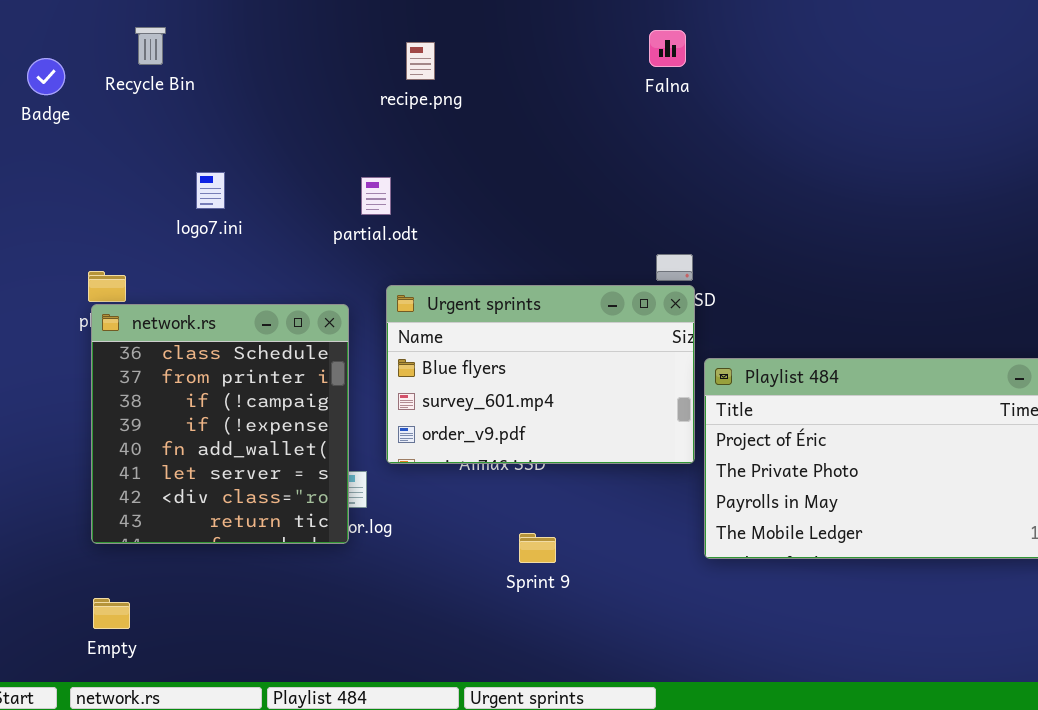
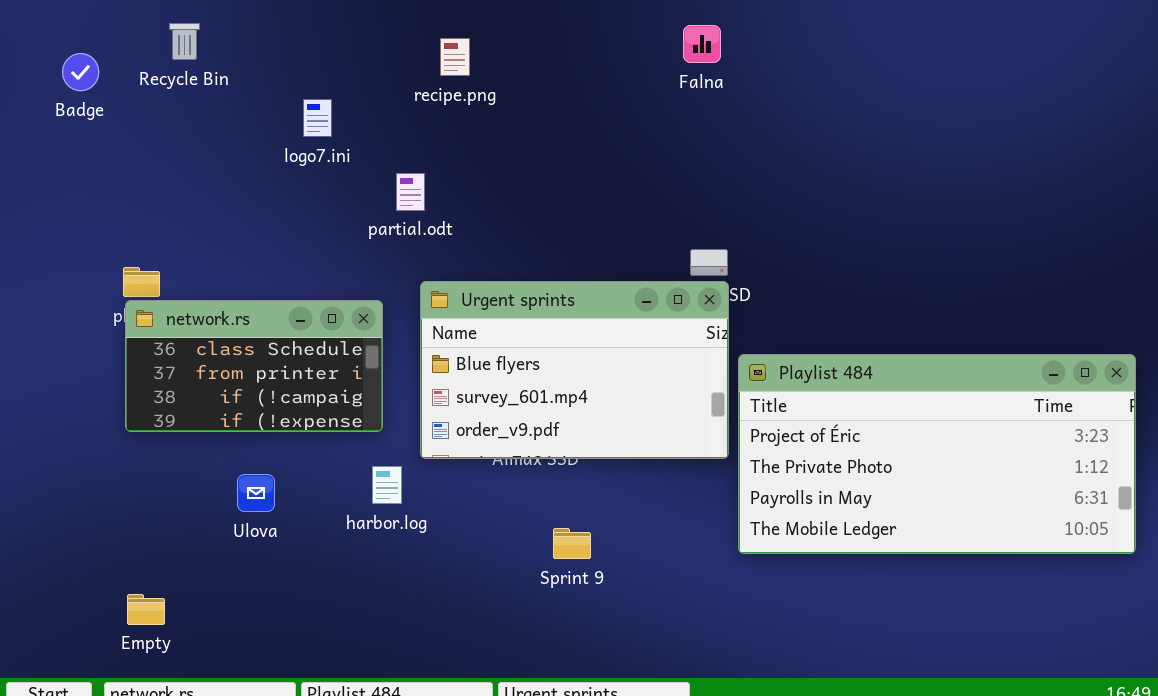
logo7.ini: [196,172,225,209] -> [303,99,332,137], moved
network.rs: [91,304,349,544] -> [125,300,383,432], resized

